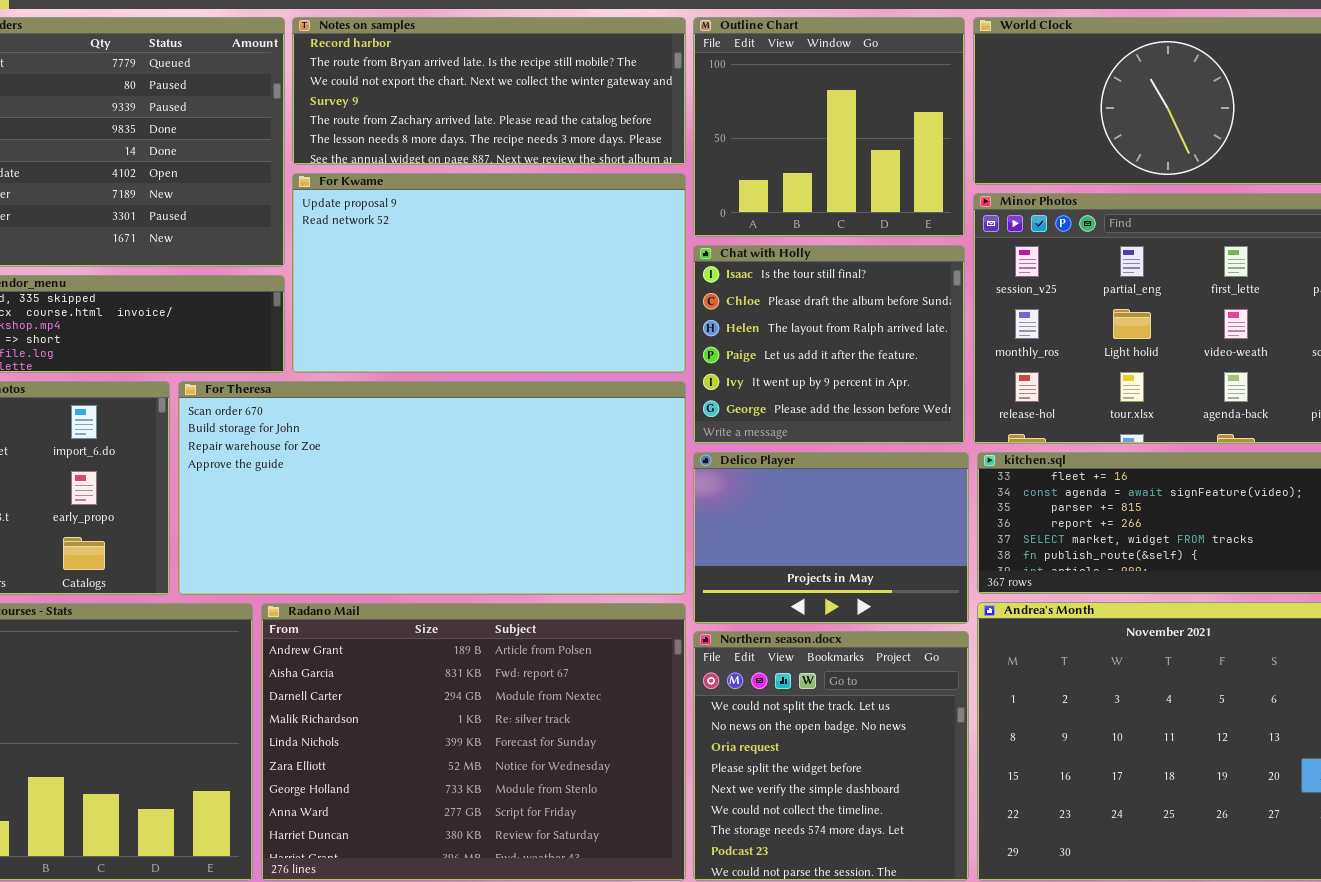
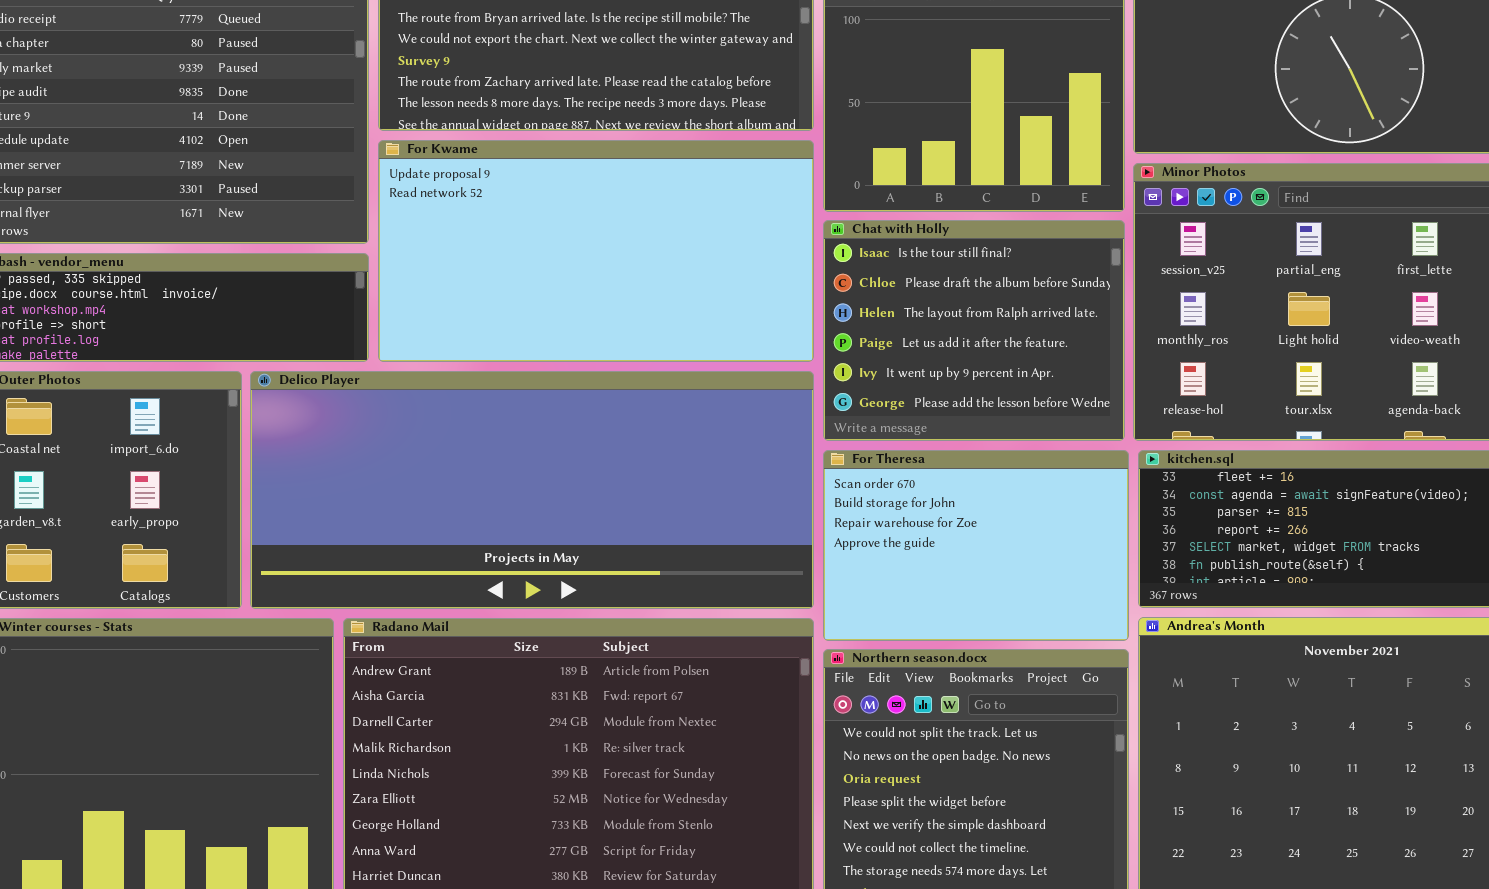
For Theresa: [178,381,686,595] -> [823,450,1129,641], moved, resized
Delico Player: [693,452,969,624] -> [250,371,814,609], moved, resized

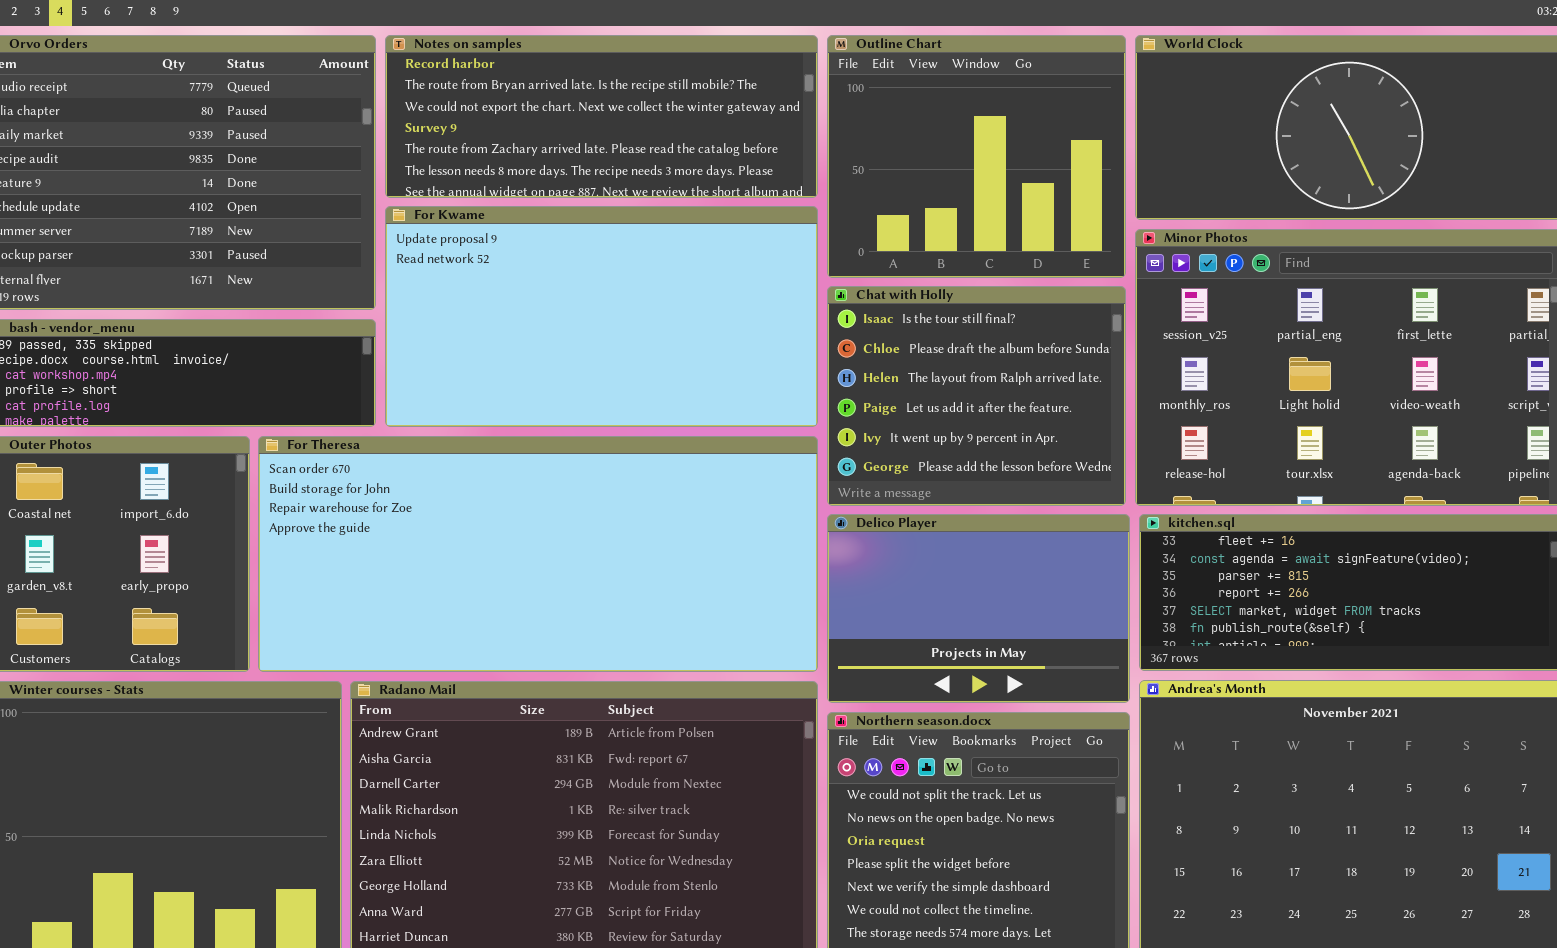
Delico Player: [250,371,814,609] -> [827,514,1130,703], moved, resized
For Theresa: [823,450,1129,641] -> [258,436,818,672], moved, resized

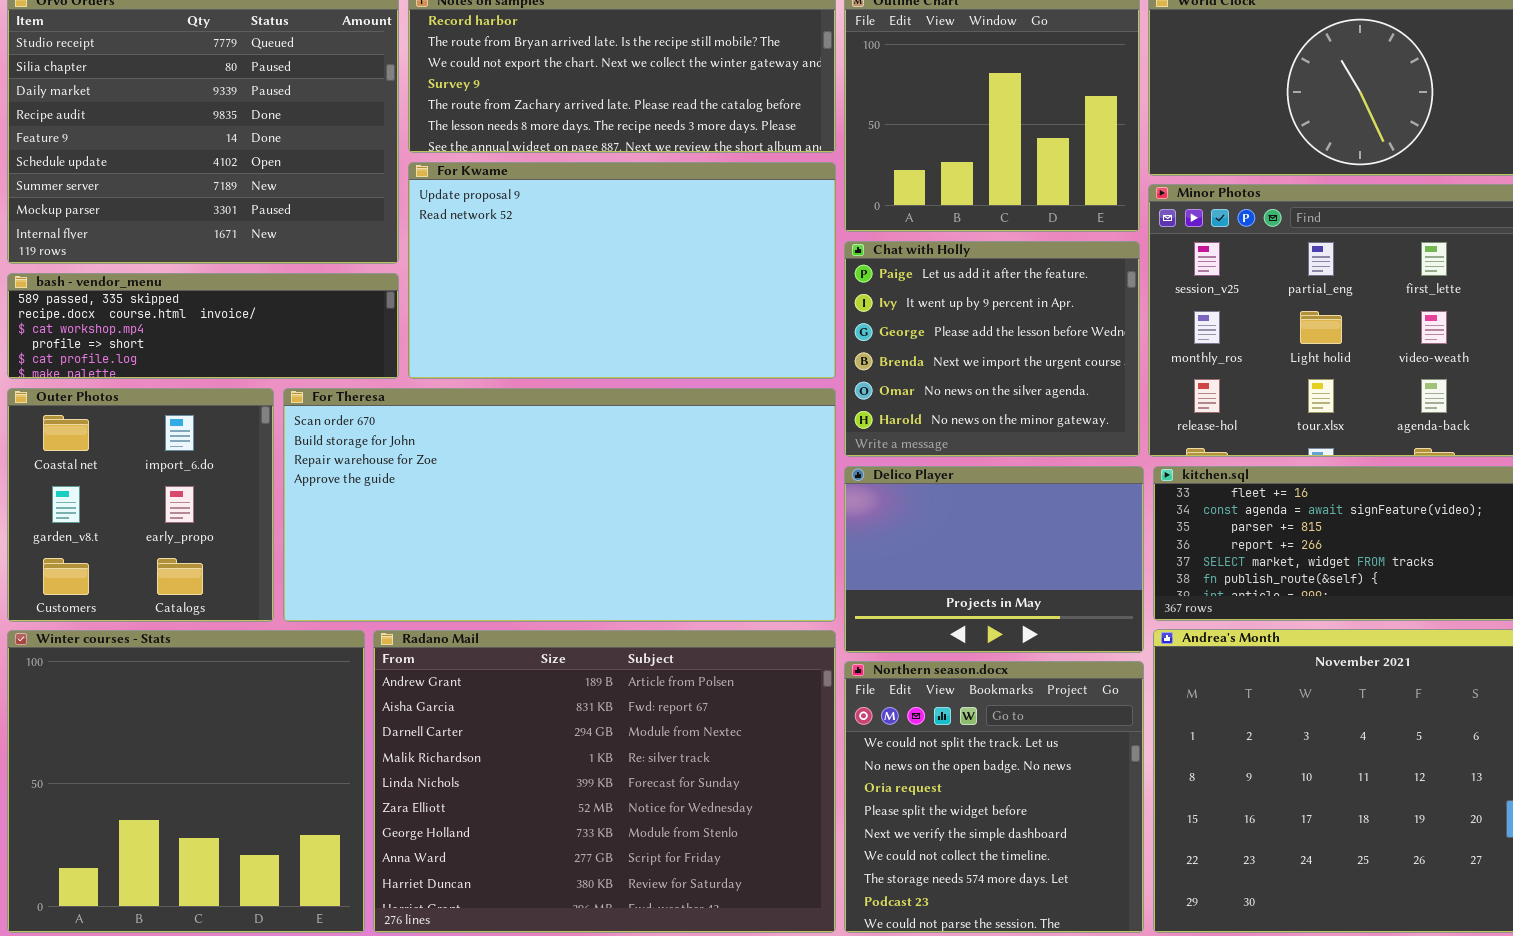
Chat with Holly: [827,286,1126,506] -> [844,241,1140,457], scrolled down 3 rows

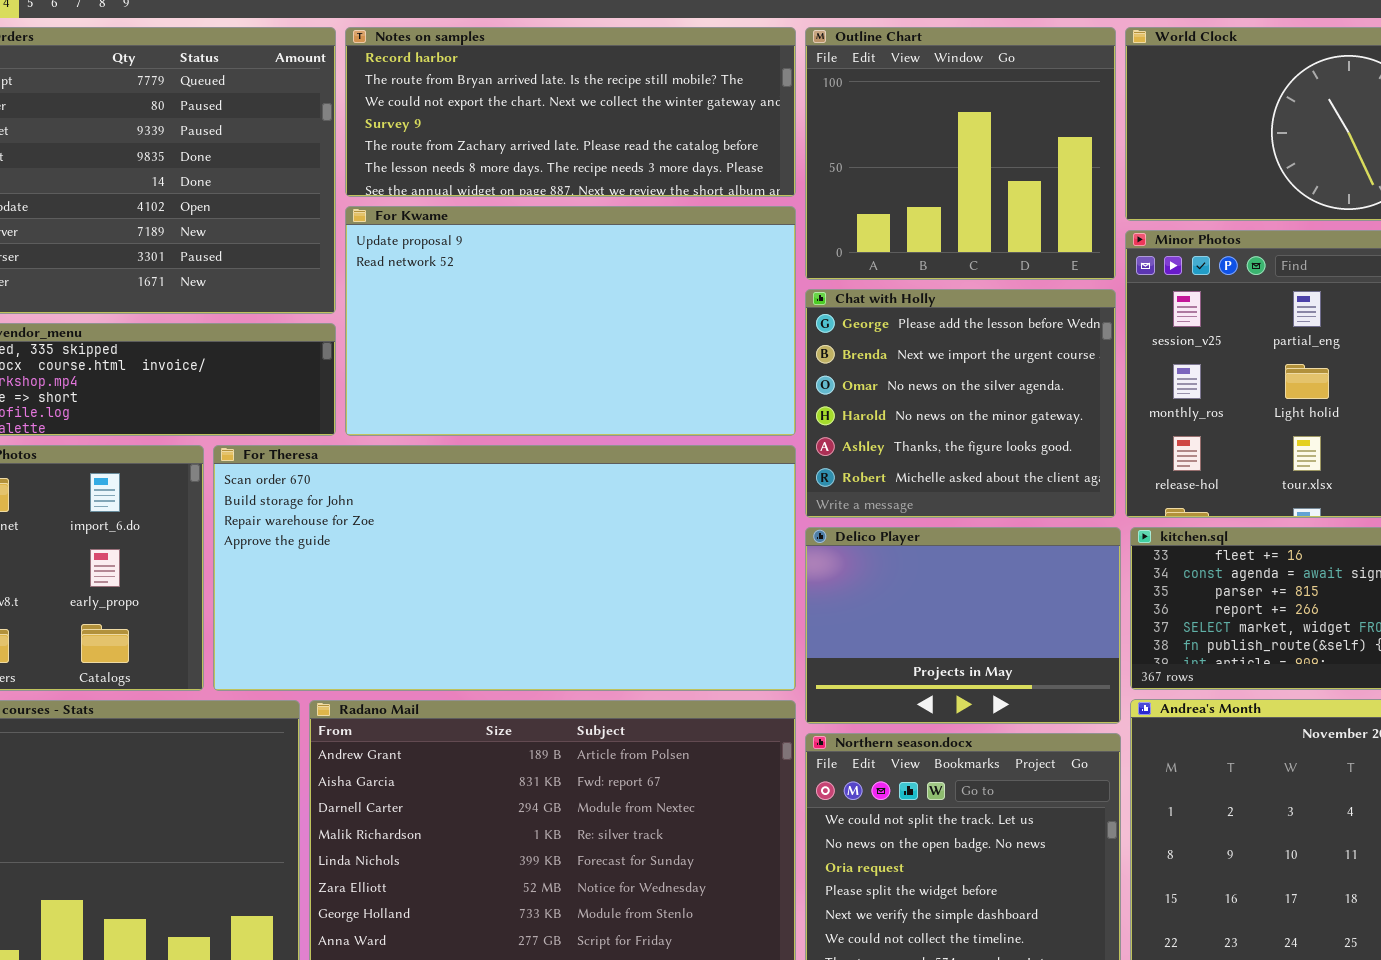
Chat with Holly: [844,241,1140,457] -> [805,289,1116,518], scrolled down 2 rows

